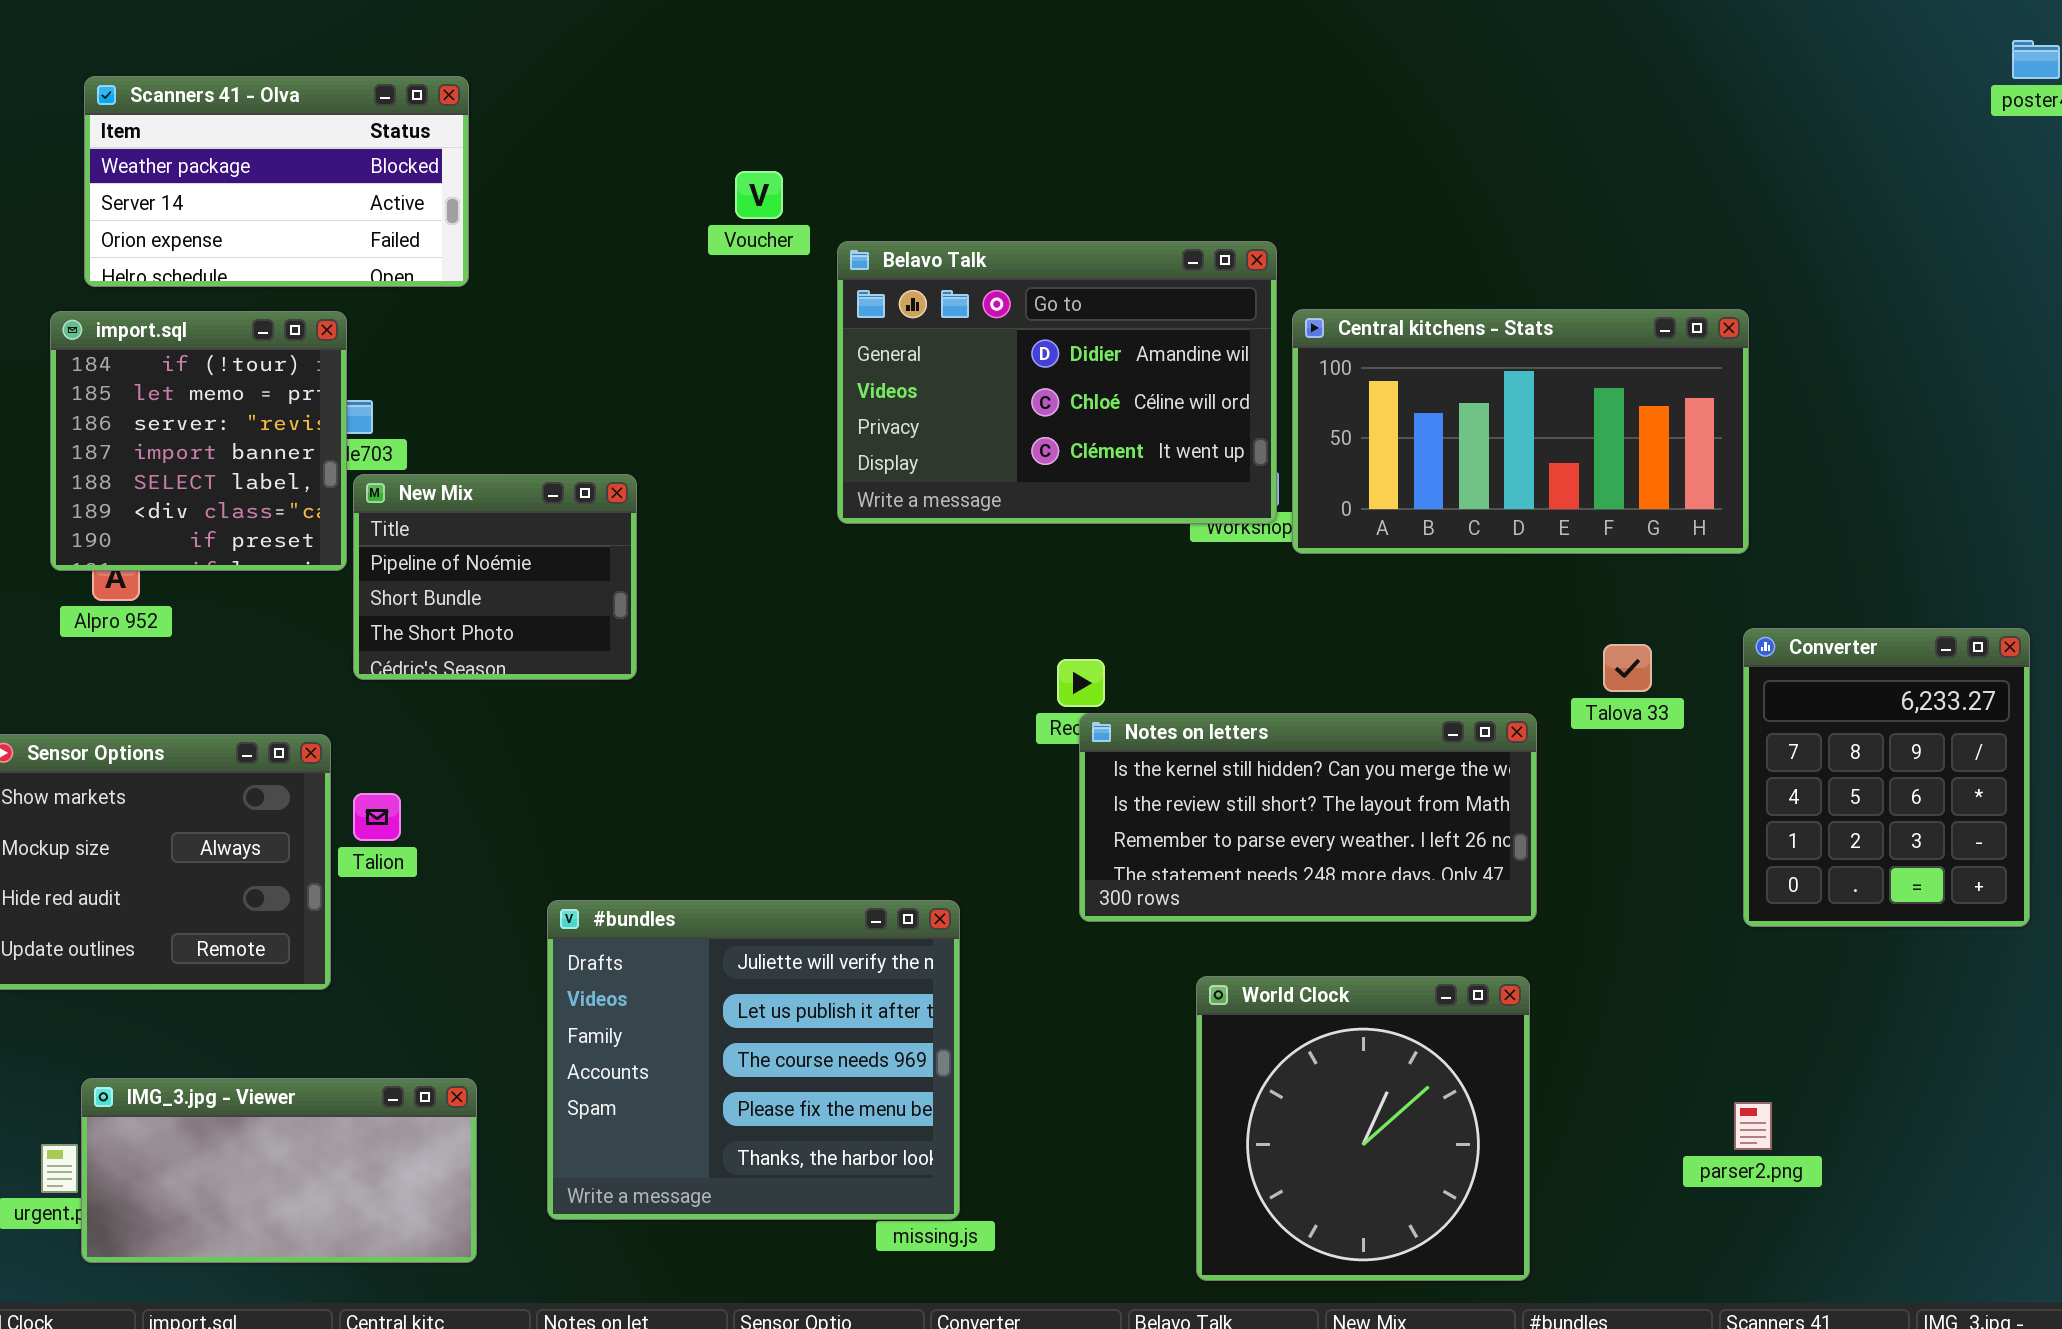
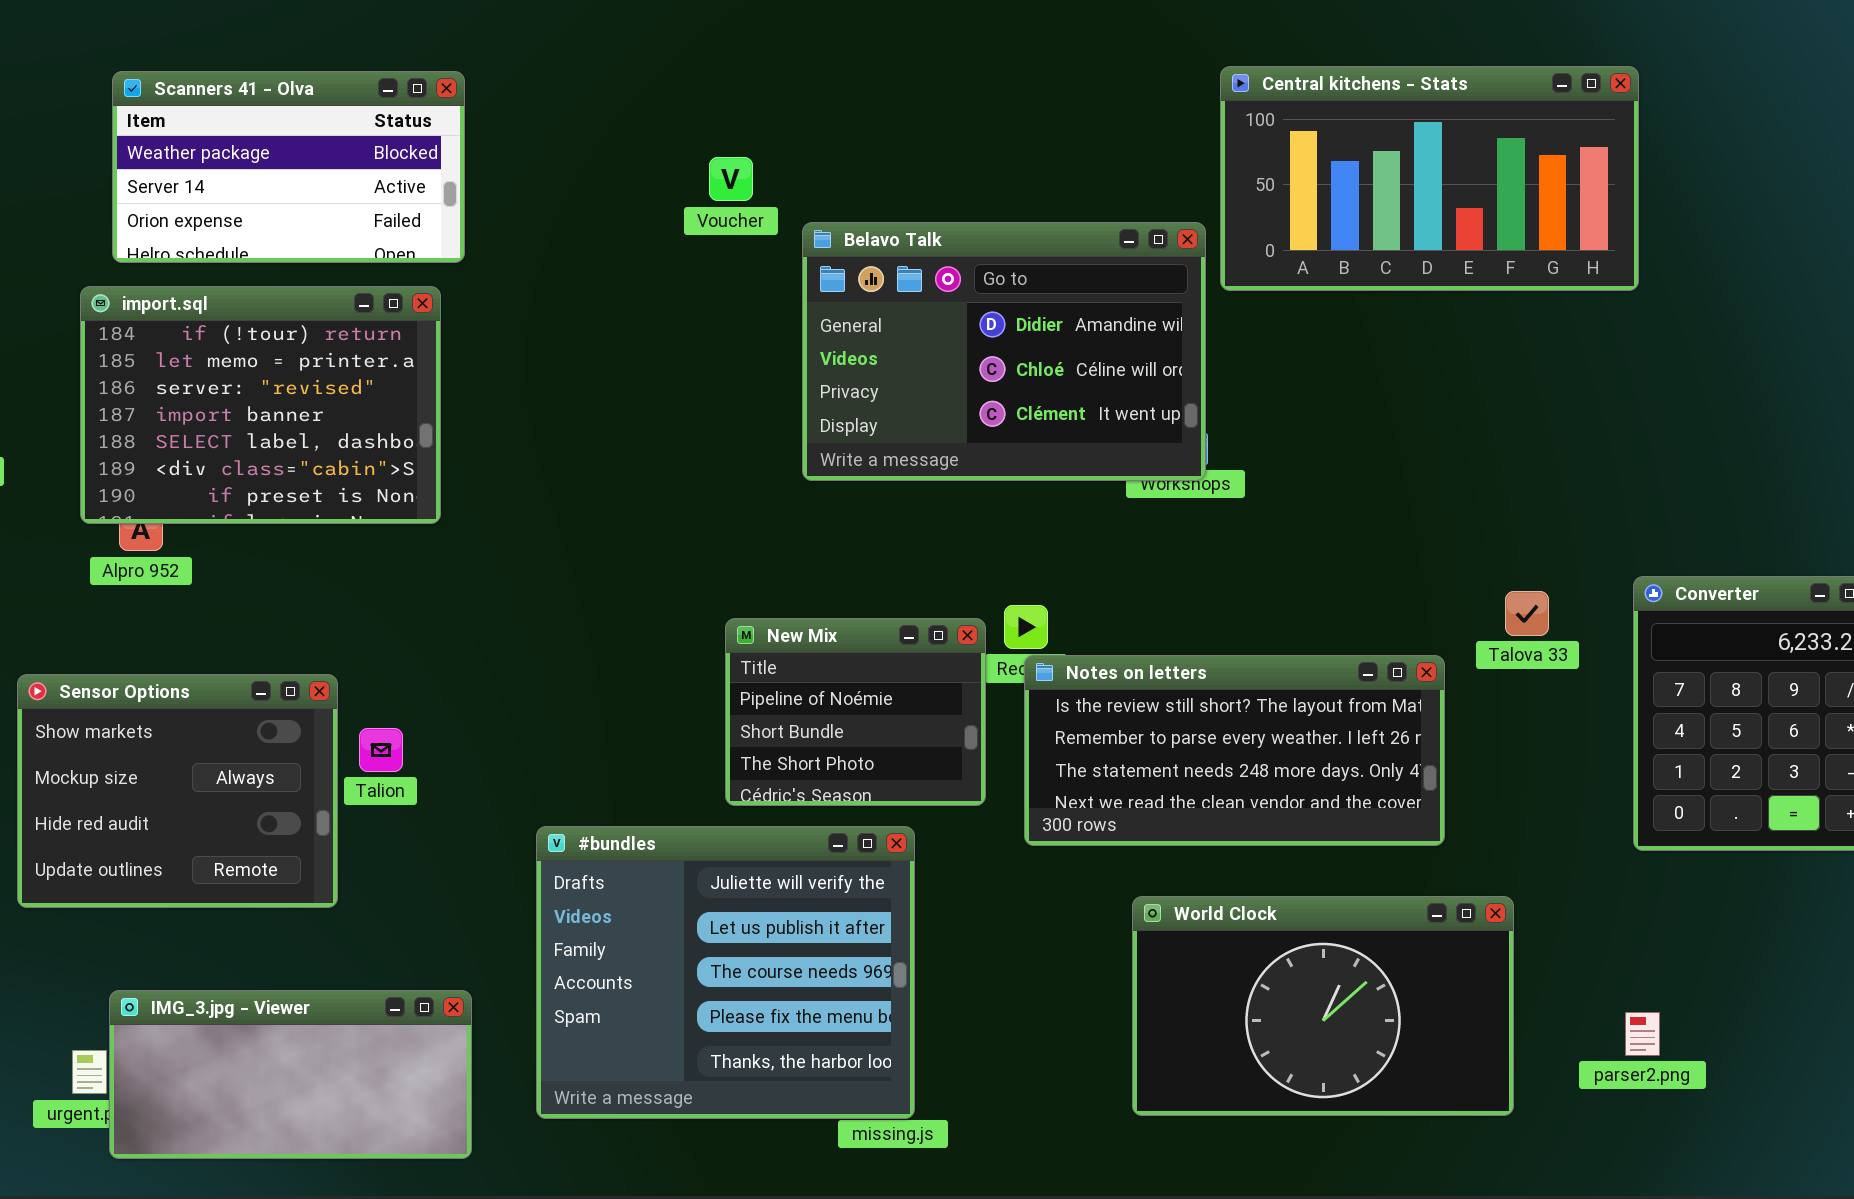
Central kitchens - Stats: [1292,309,1749,554] -> [1220,66,1639,291], moved
import.sql: [50,311,347,571] -> [80,286,441,524], resized
New Mix: [353,474,637,680] -> [725,618,986,806], moved
Notes on letters: [1079,713,1537,922] -> [1024,655,1445,846], scrolled down 1 row
World Clock: [1196,976,1530,1281] -> [1132,896,1514,1116], resized

